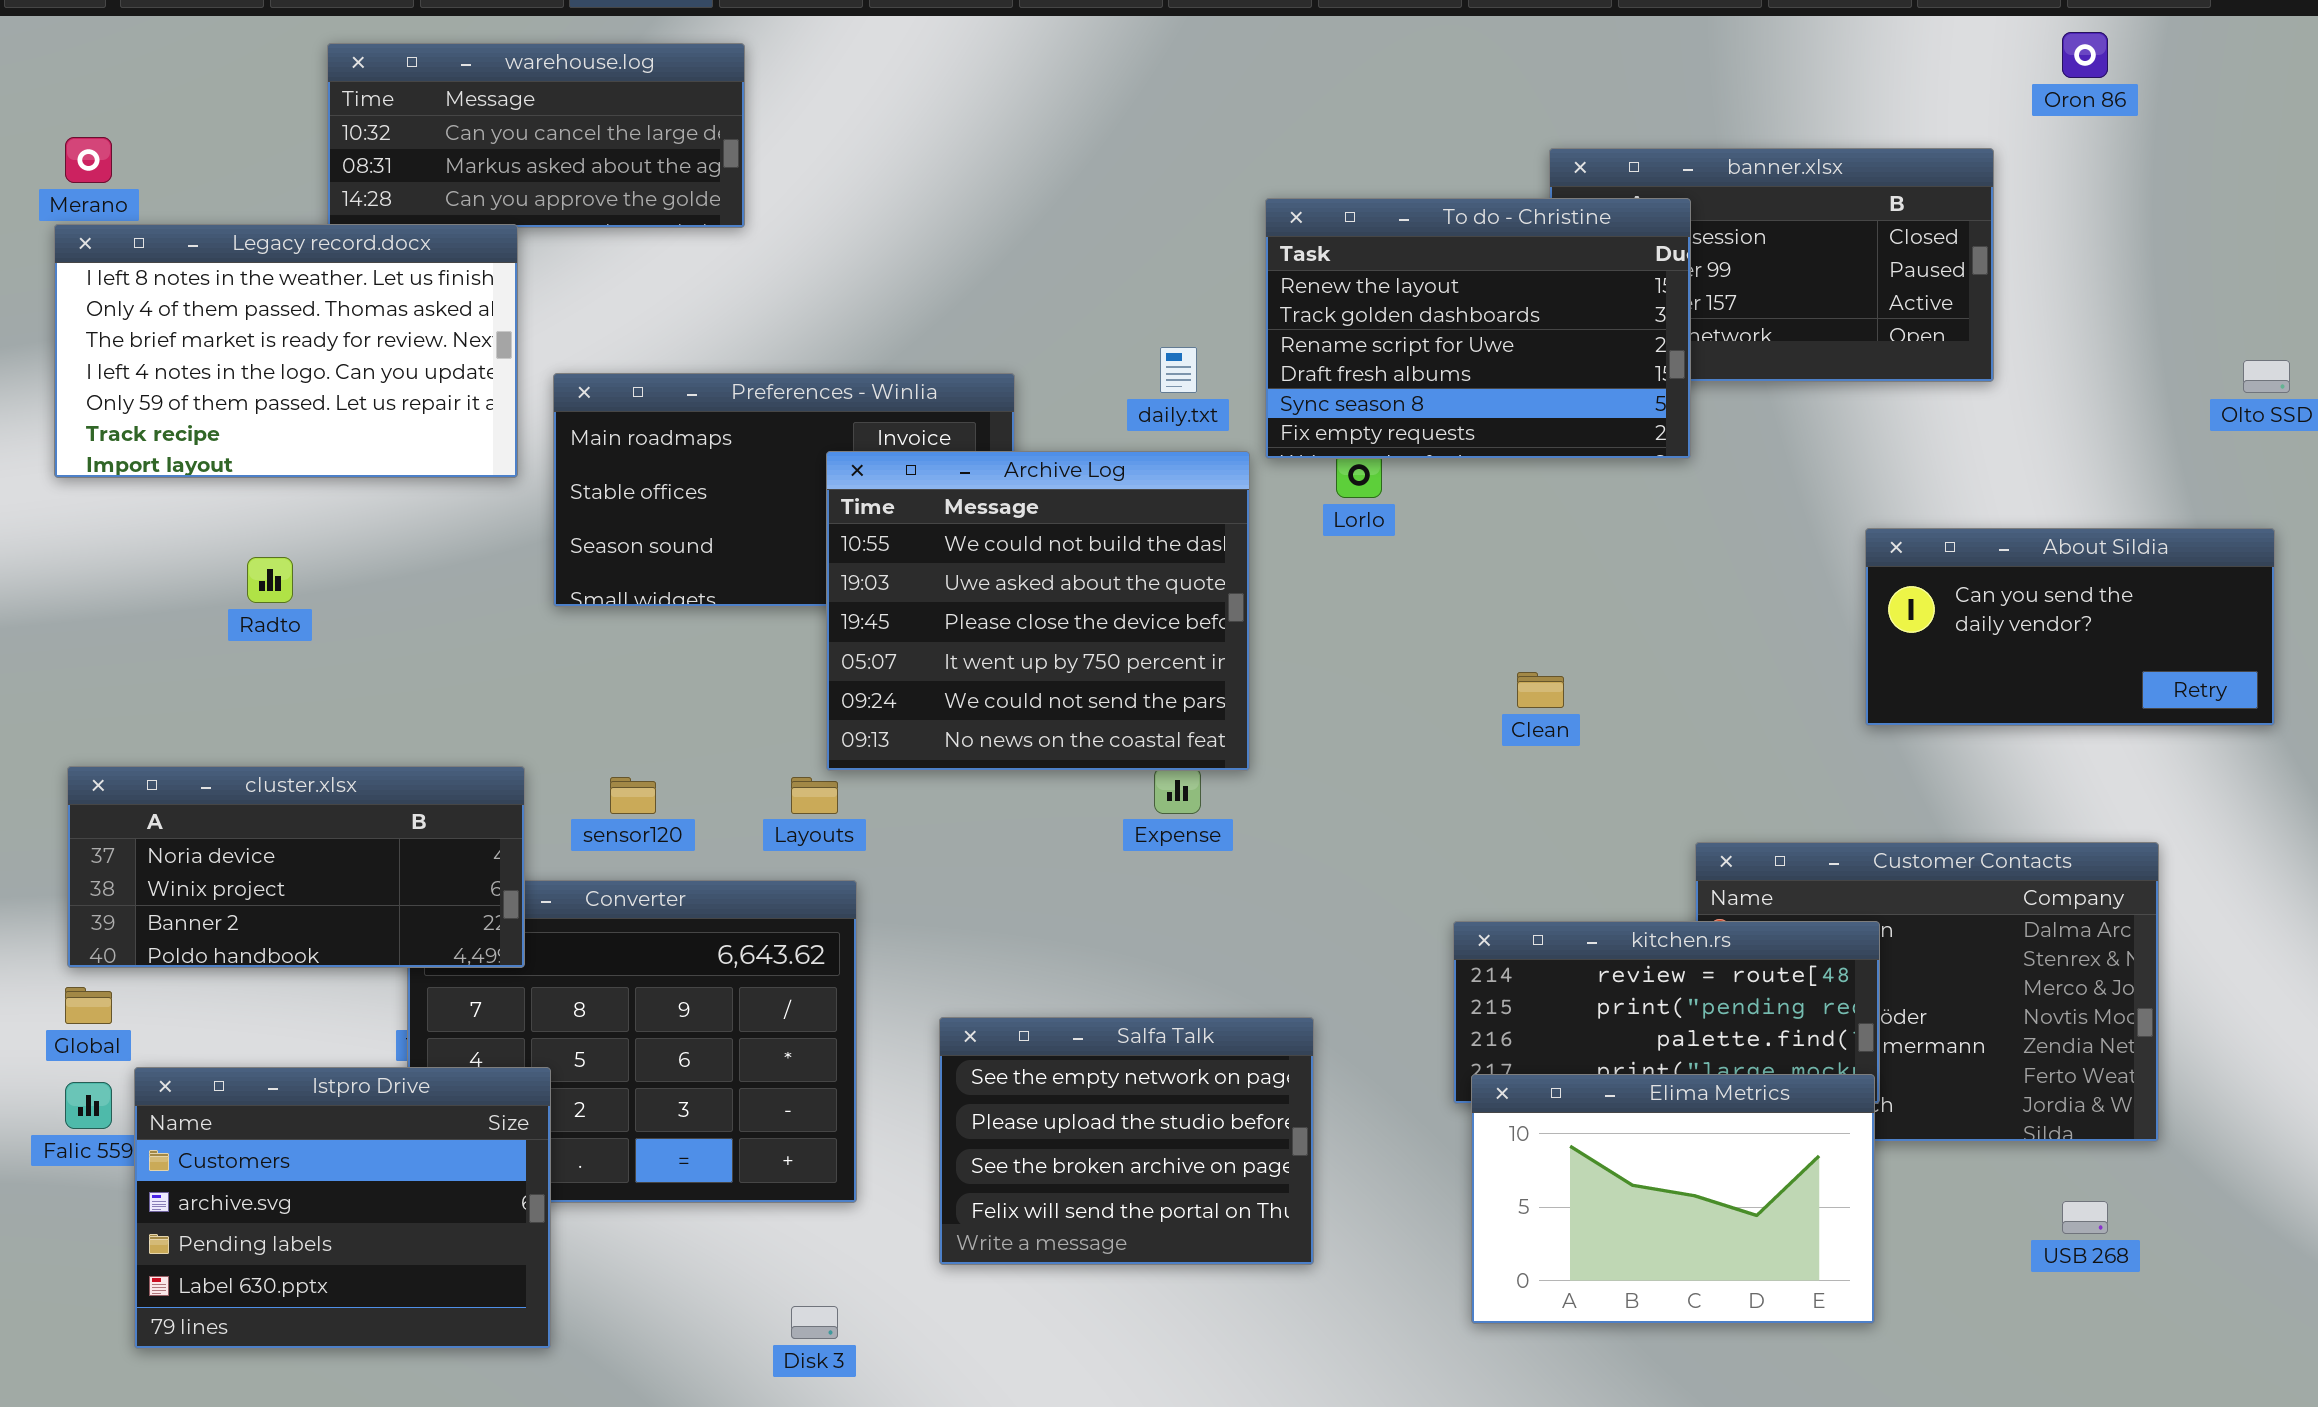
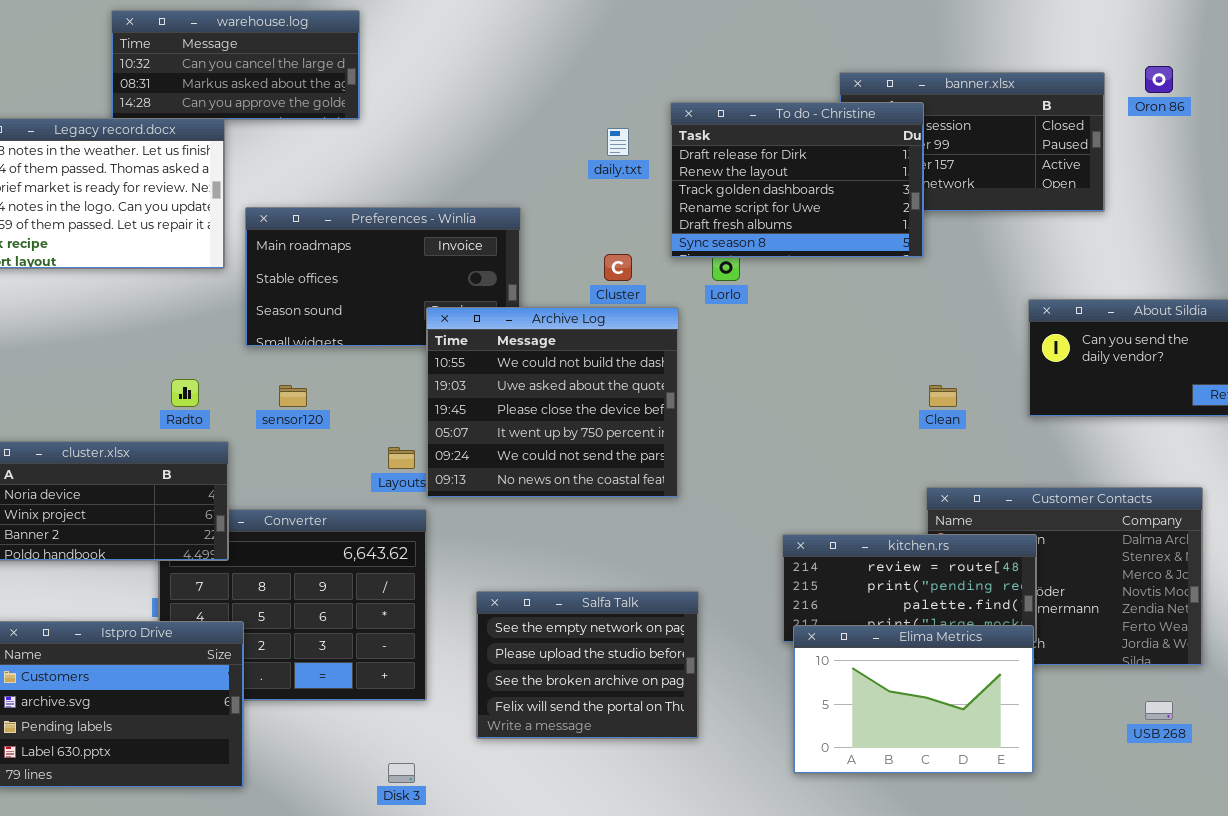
Oron 86: [2062,32,2108,78] -> [1145,66,1173,93], moved
To do - Christine: [1265,198,1691,459] -> [670,102,924,258], scrolled up 1 row
daily.txt: [1160,347,1197,393] -> [607,128,629,156], moved
Archive Log: [826,451,1250,771] -> [426,307,679,498], moved
Radto: [247,557,293,603] -> [171,379,199,407], moved
Clean: [1517,672,1564,708] -> [929,385,957,407], moved
sensor120: [610,777,656,814] -> [279,385,307,407], moved

